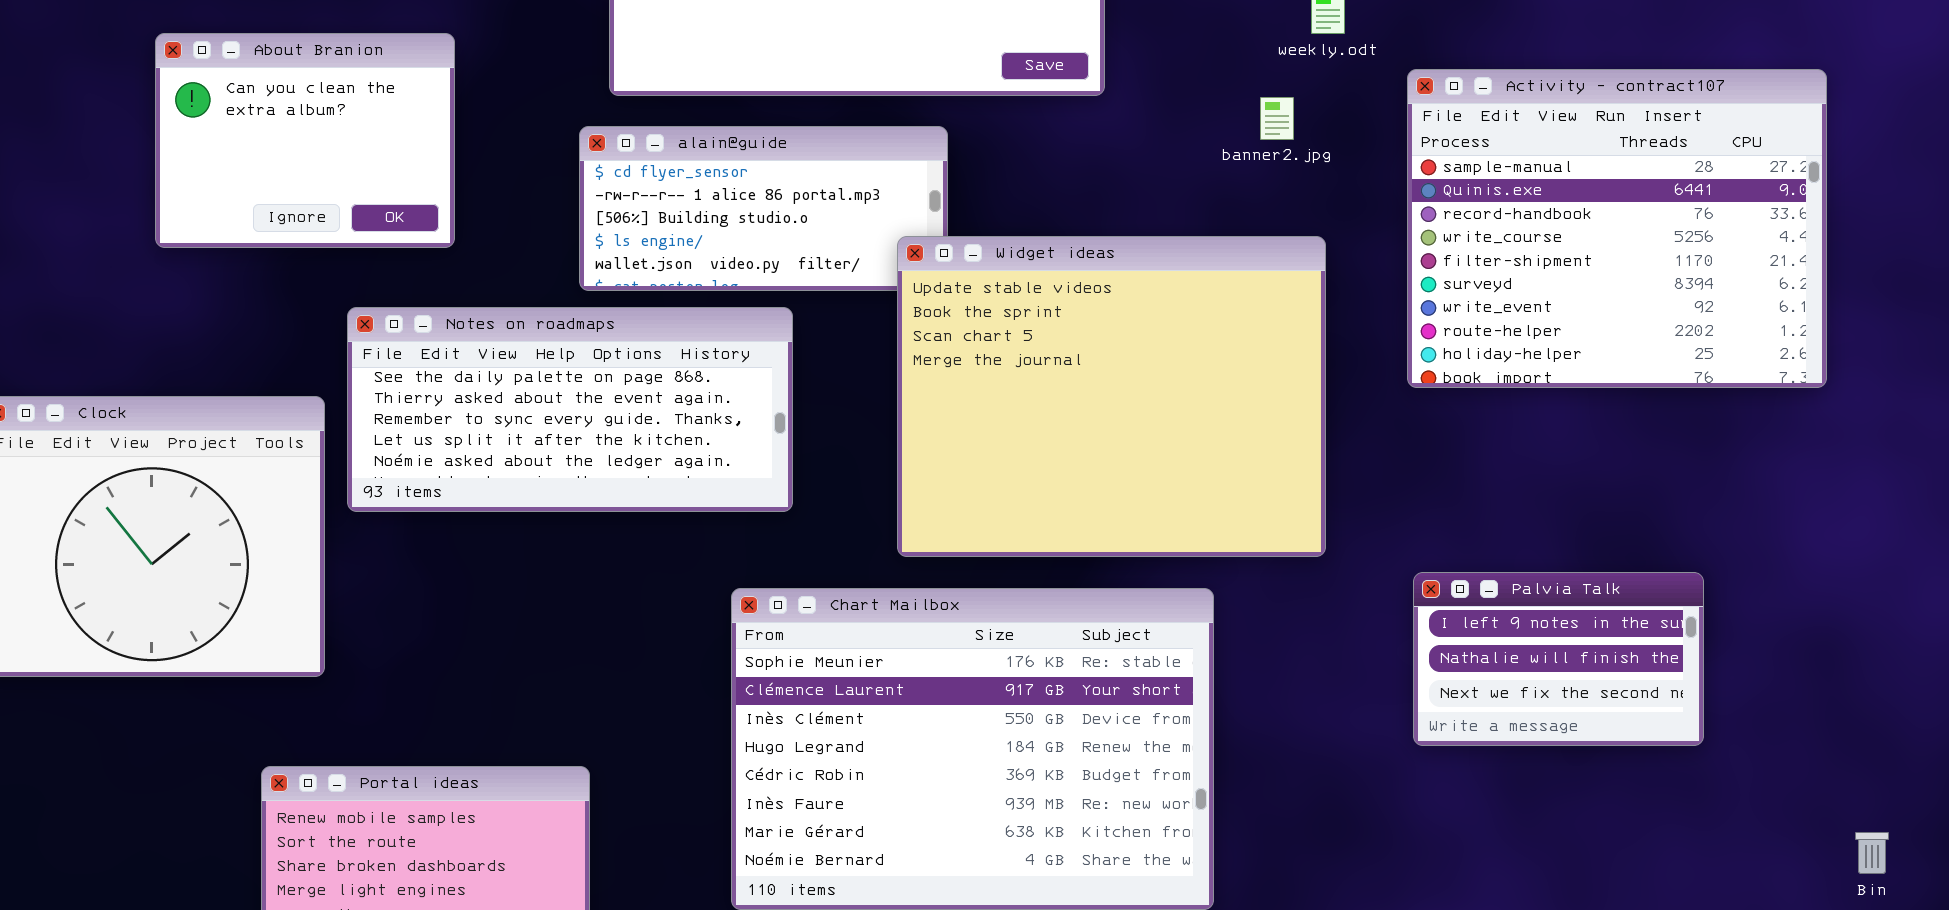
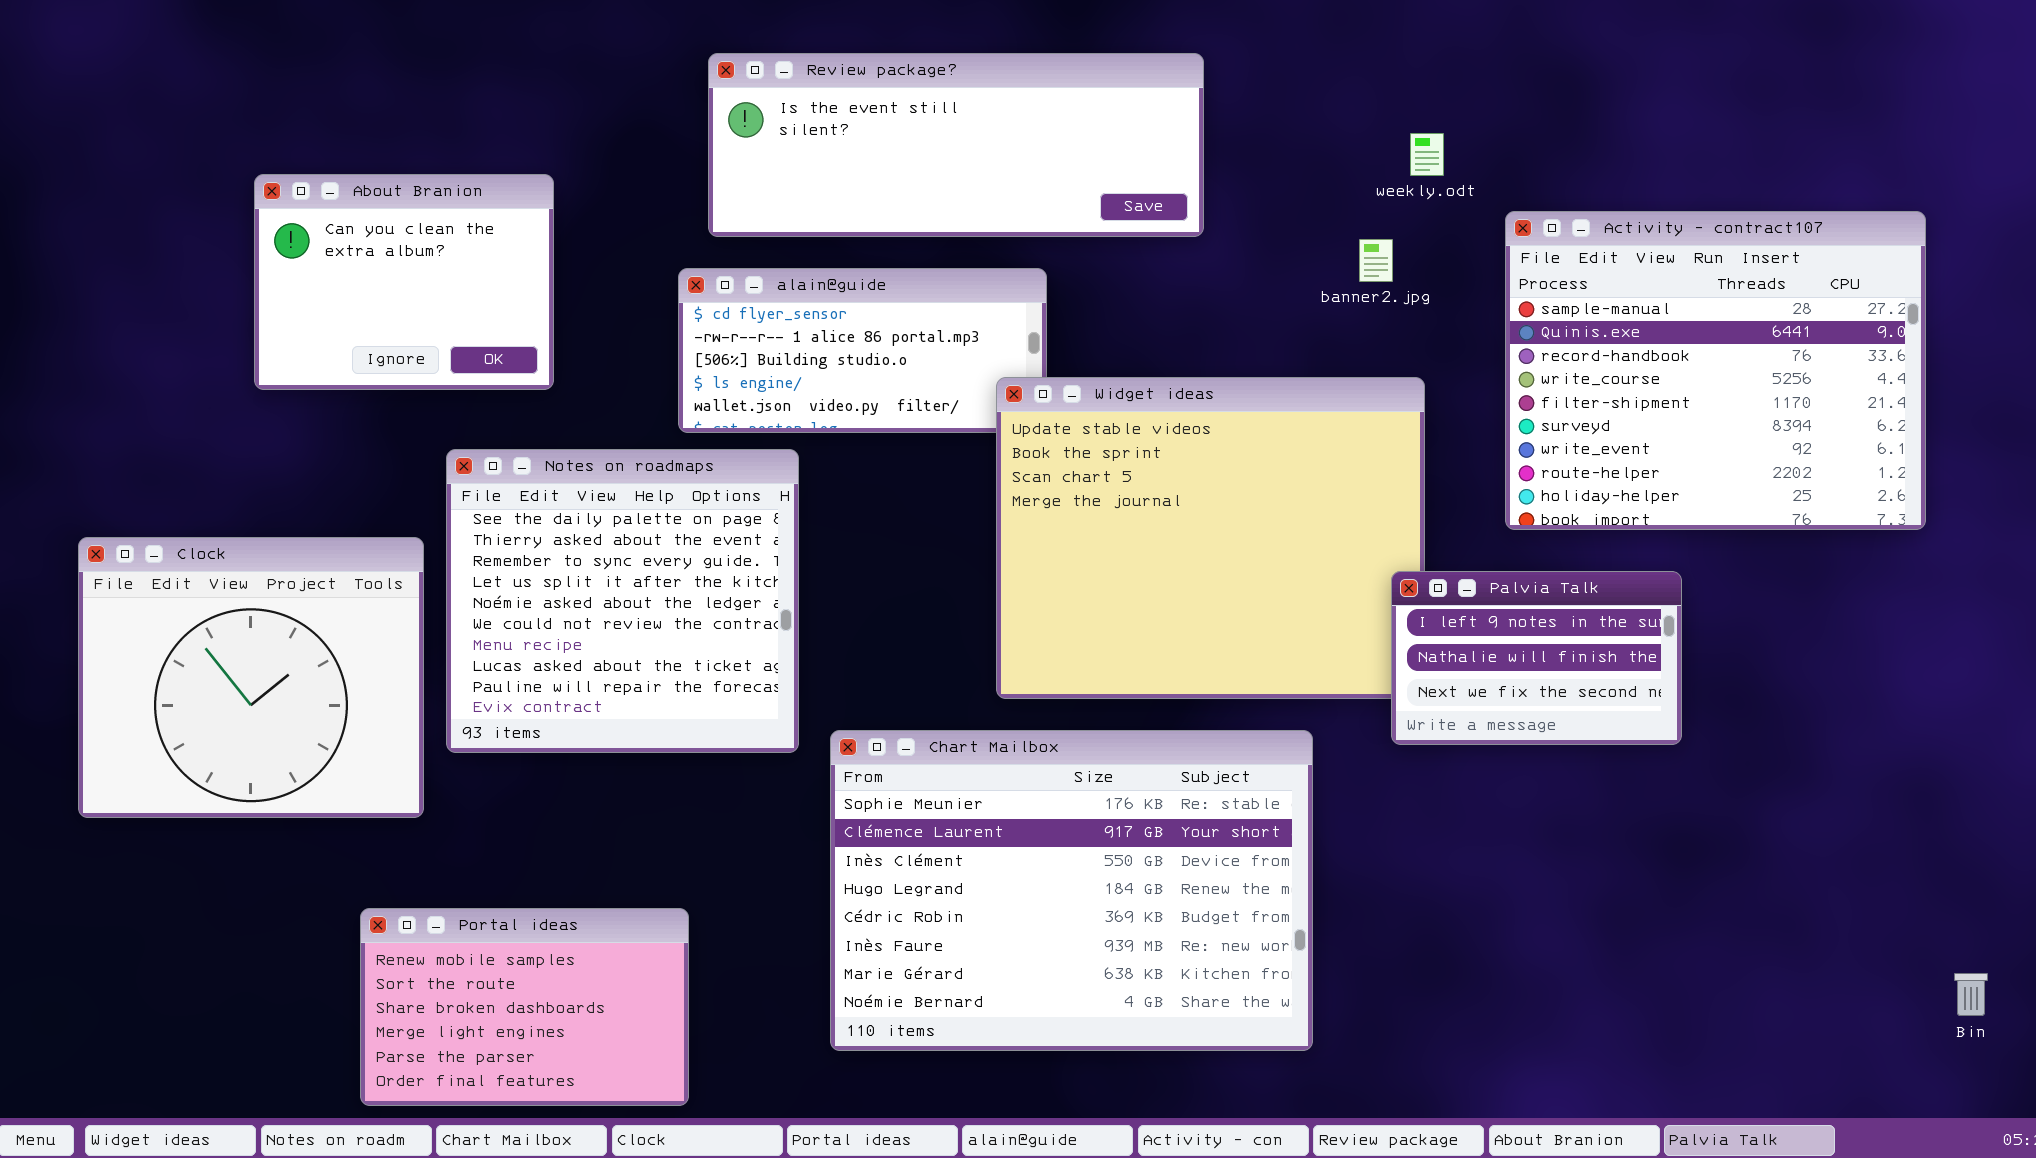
Notes on roadmaps: [347,307,793,512] -> [446,449,799,753], resized
Palvia Talk: [1413,572,1704,746] -> [1391,571,1682,745], moved

